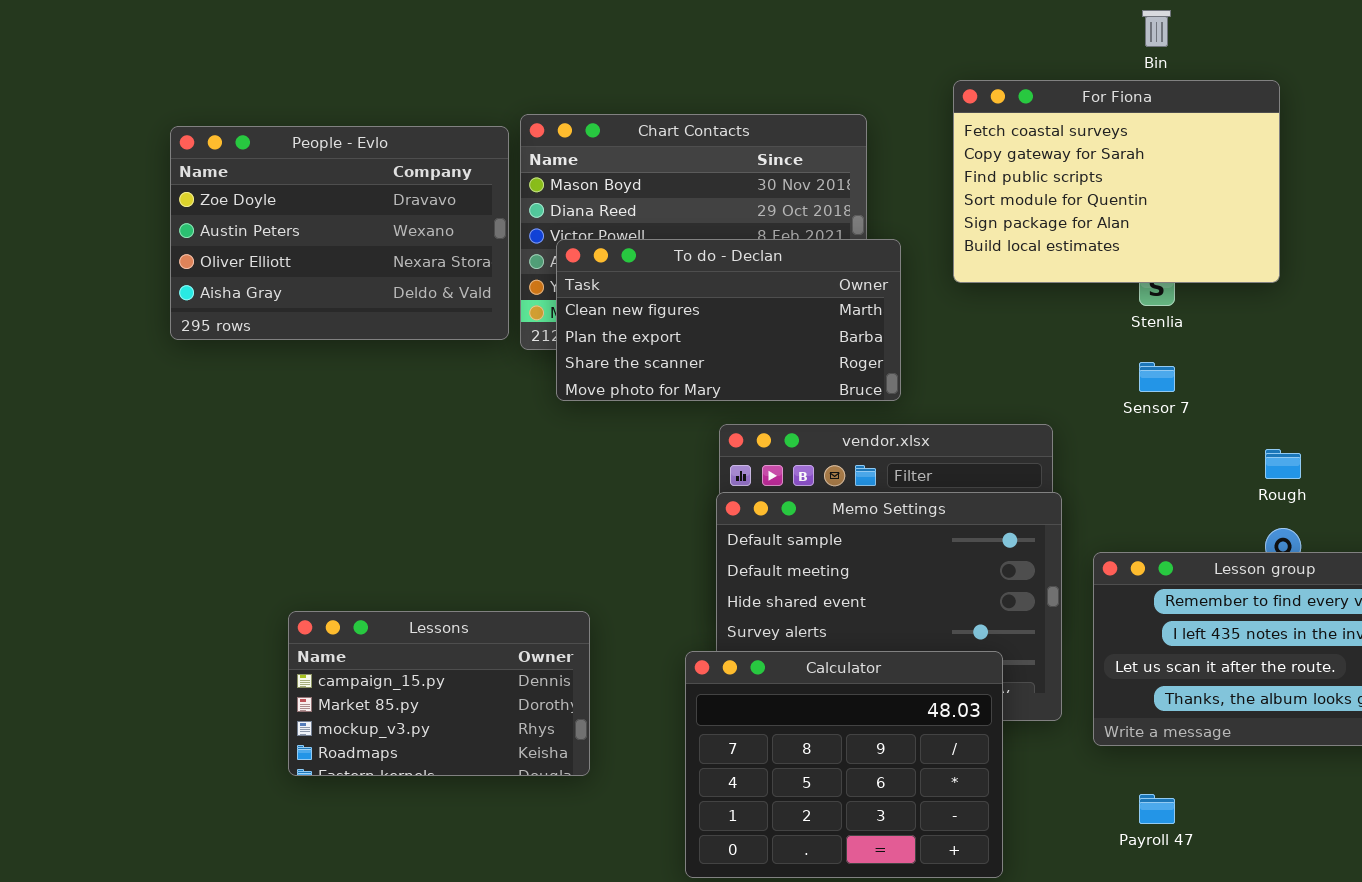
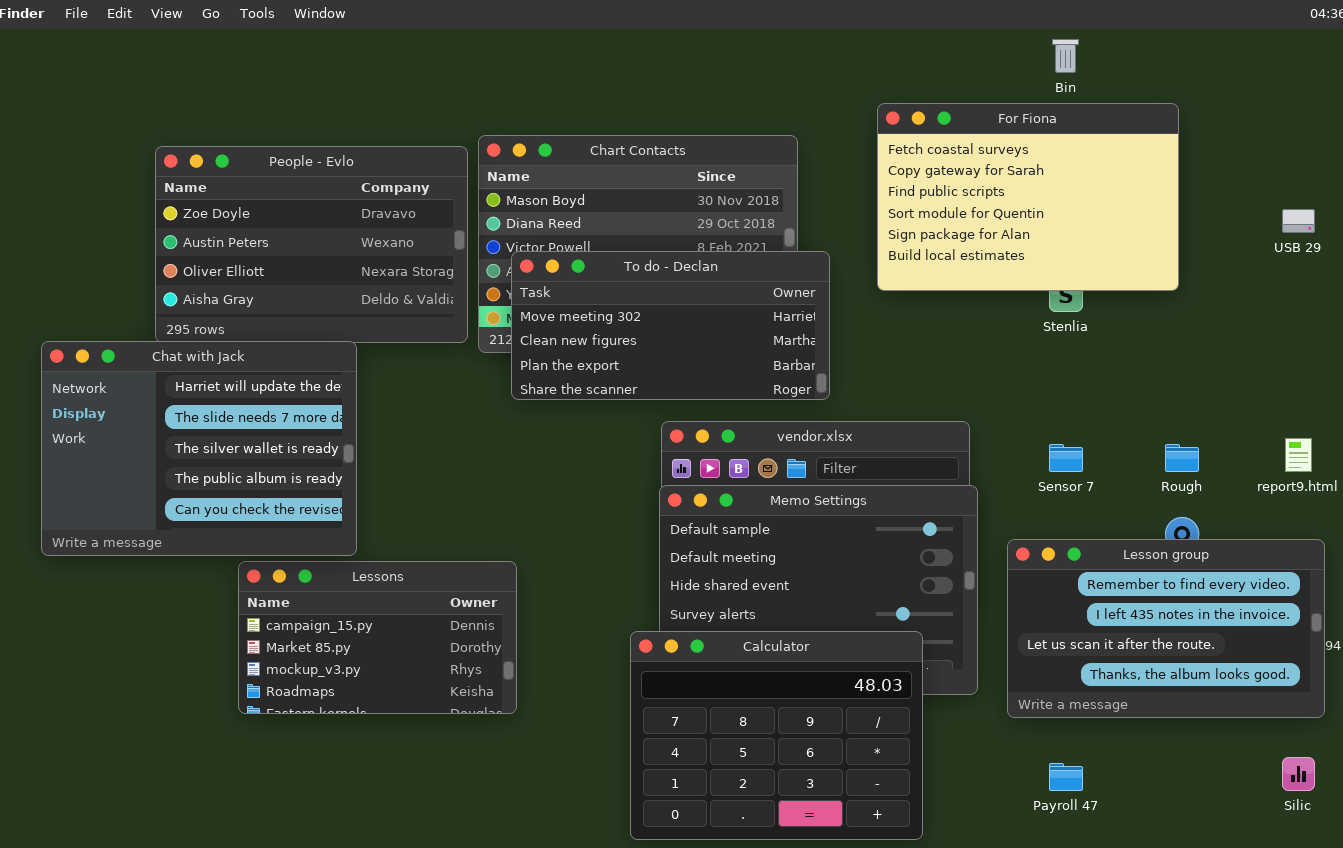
To do - Declan: [556,239,901,401] -> [511,251,830,400], scrolled up 1 row
Chat with Jack: none -> [41,341,357,556], opened
Sensor 7: [1139,362,1175,392] -> [1049,444,1083,472], moved
Lessons: [288,611,590,776] -> [238,561,517,714], moved

